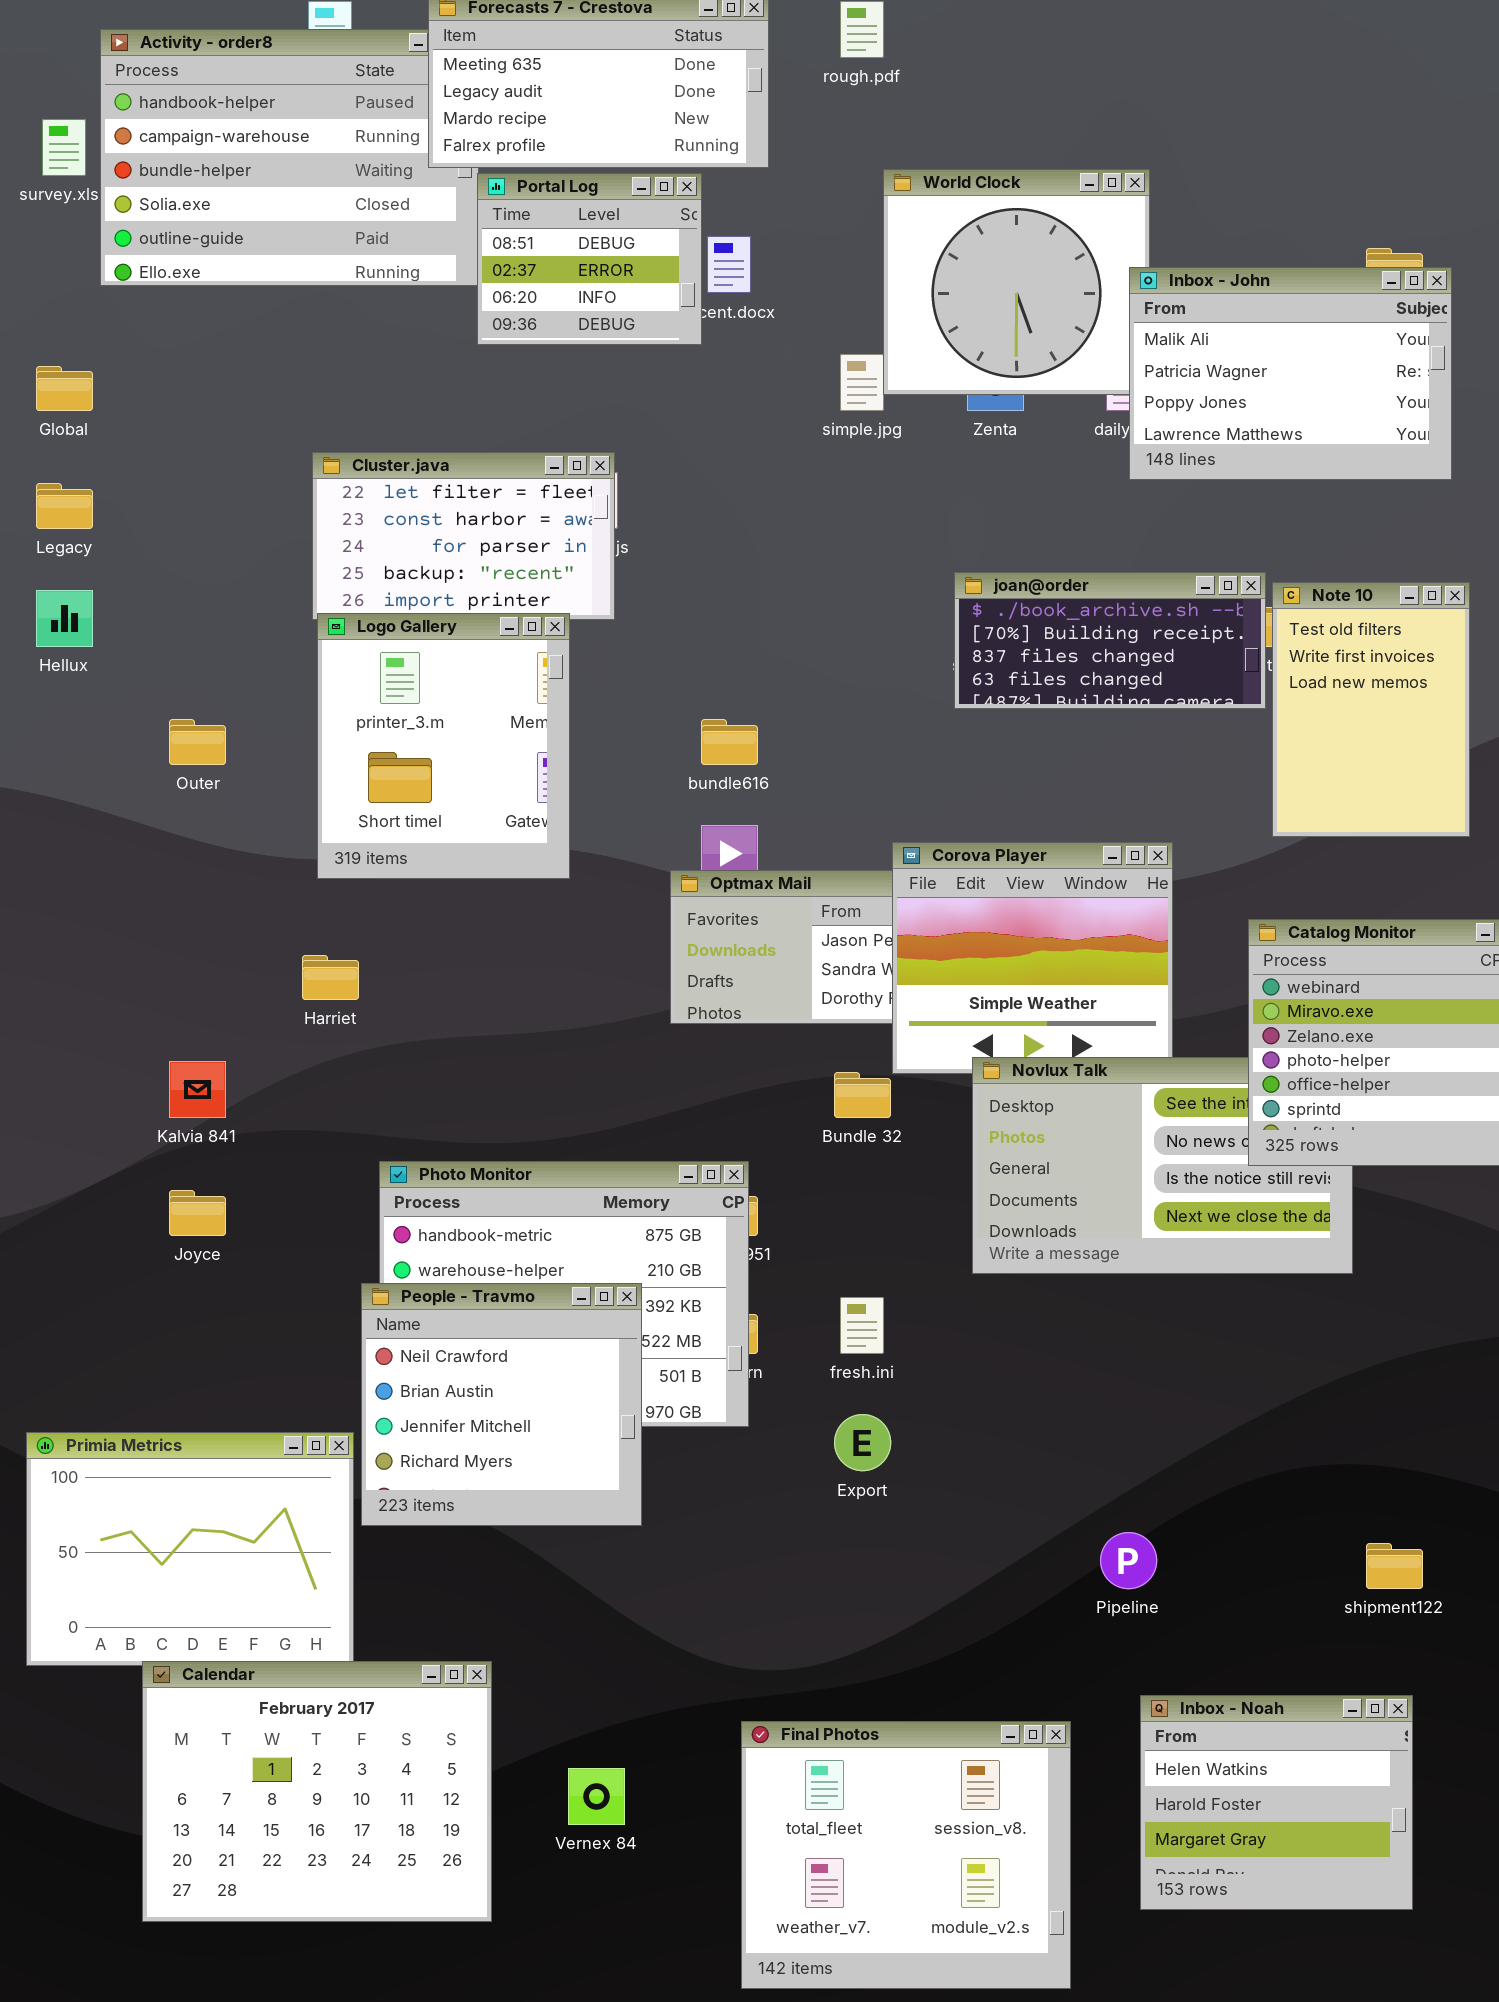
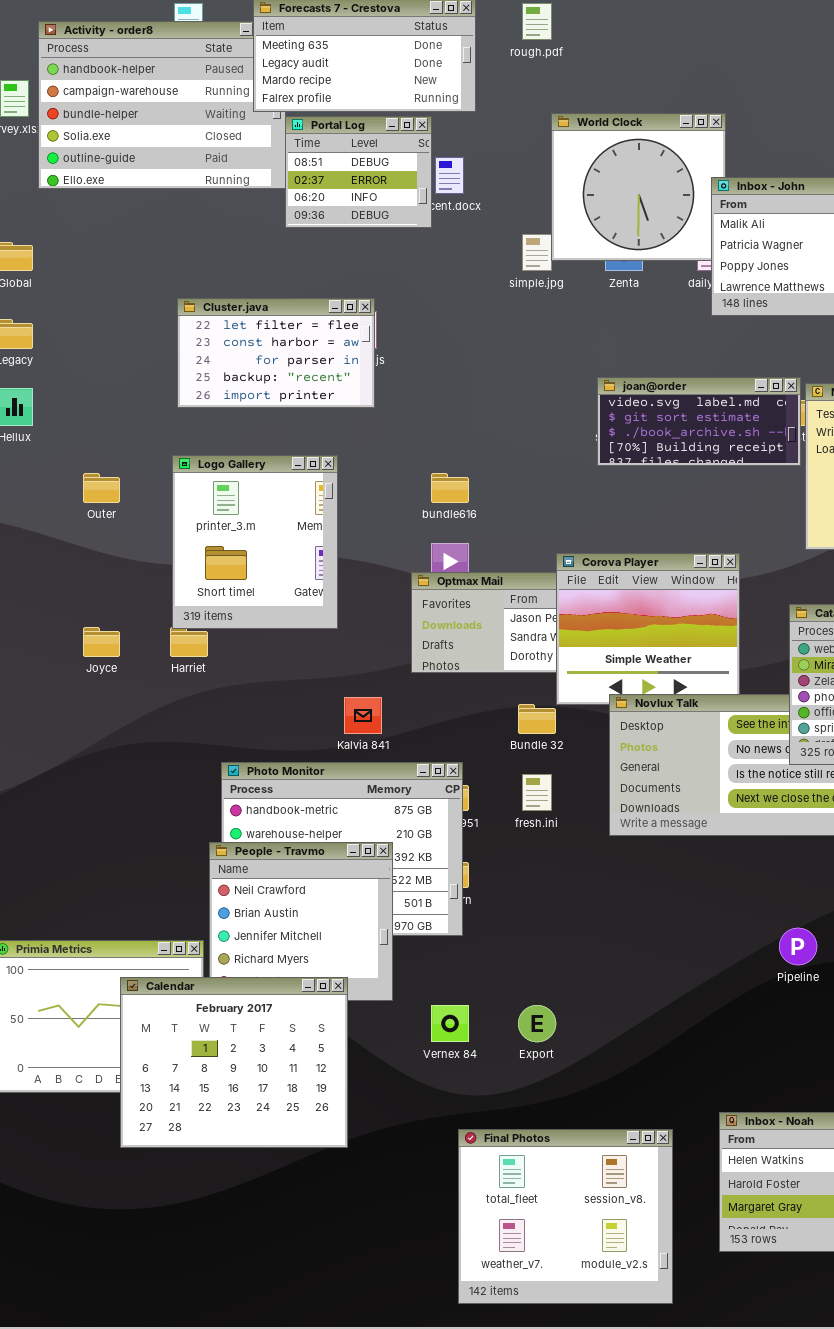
joan@order: [954,572,1266,709] -> [597,377,801,466], scrolled up 2 rows
Logo Gallery: [317,613,570,879] -> [172,455,338,629], moved
Kalvia 841: [169,1061,226,1118] -> [344,697,382,734], moved
Joyce: [169,1190,226,1236] -> [83,627,120,657], moved
fresh.ini: [840,1297,884,1354] -> [522,774,552,811], moved
Export: [834,1414,891,1471] -> [518,1005,556,1042], moved
Pipeline: [1100,1532,1157,1589] -> [779,928,817,965], moved
Calendar: [142,1661,492,1922] -> [120,977,348,1148], moved
Vernex 84: [568,1768,625,1825] -> [431,1005,469,1042], moved

